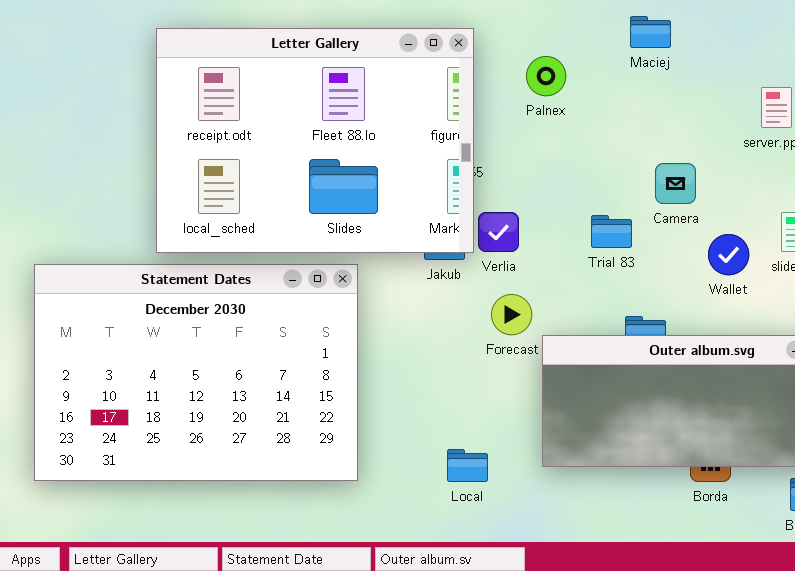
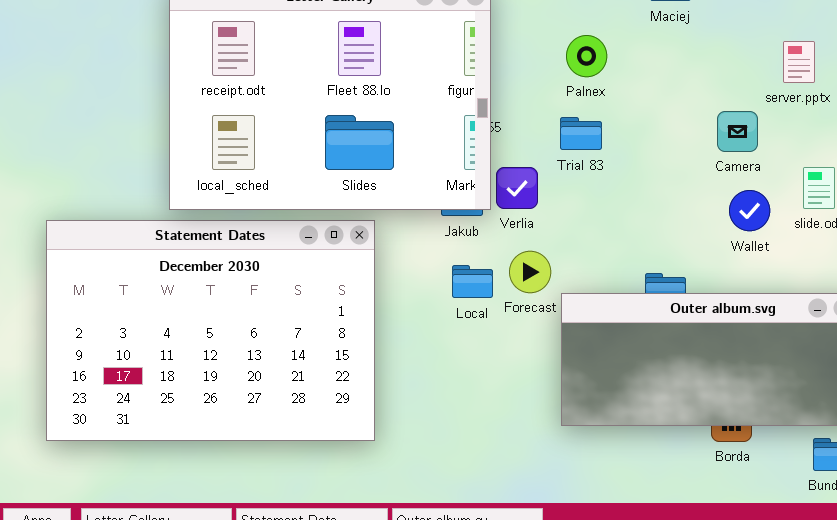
Palnex: [526,56,566,96] -> [566,35,607,77], moved
Camera: [655,163,696,204] -> [717,111,758,152], moved
Trial 83: [591,215,632,248] -> [560,117,602,150], moved
Local: [447,449,488,482] -> [452,265,493,298], moved

